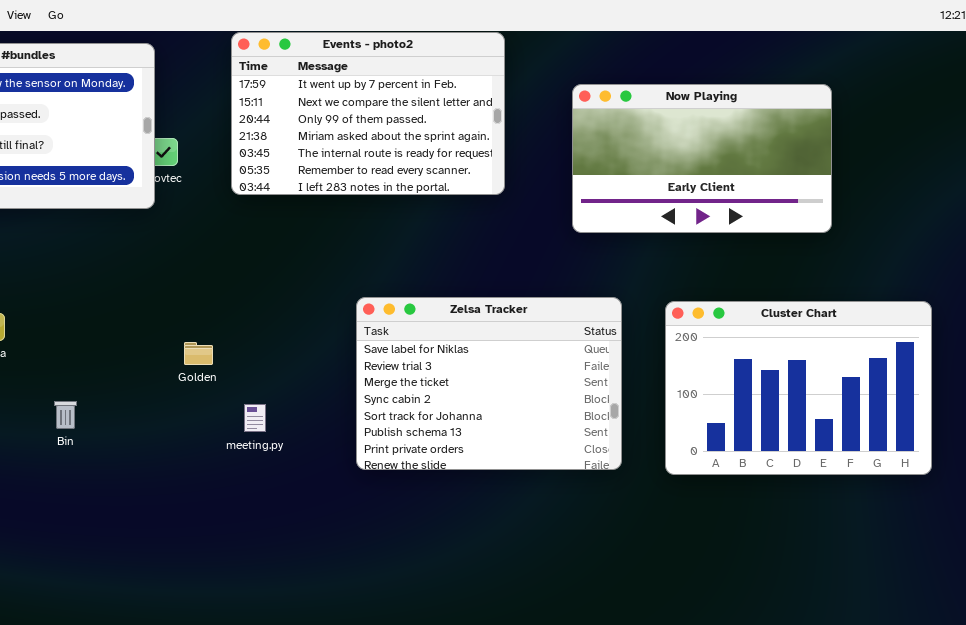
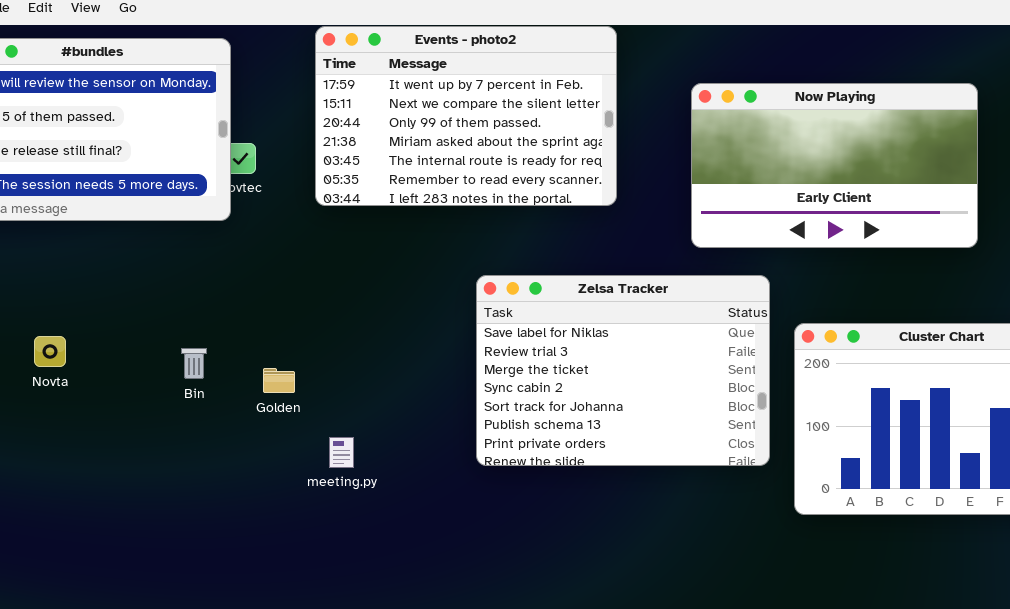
Zelsa Tracker: [356,297,622,470] -> [476,275,770,466], moved
Bin: [54,401,77,429] -> [181,348,207,379], moved

